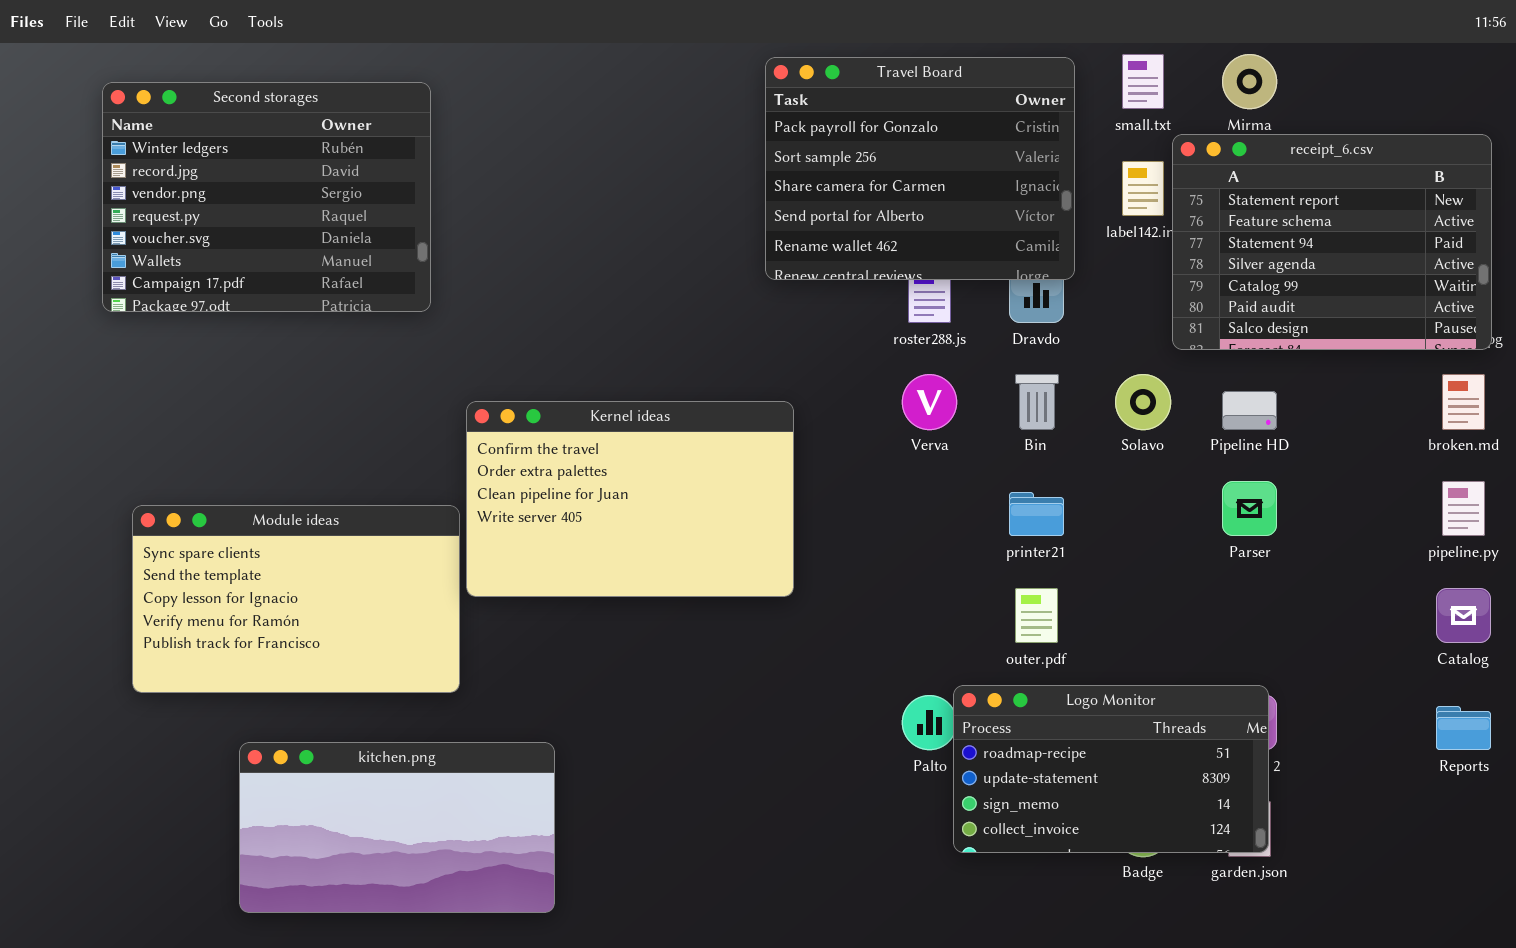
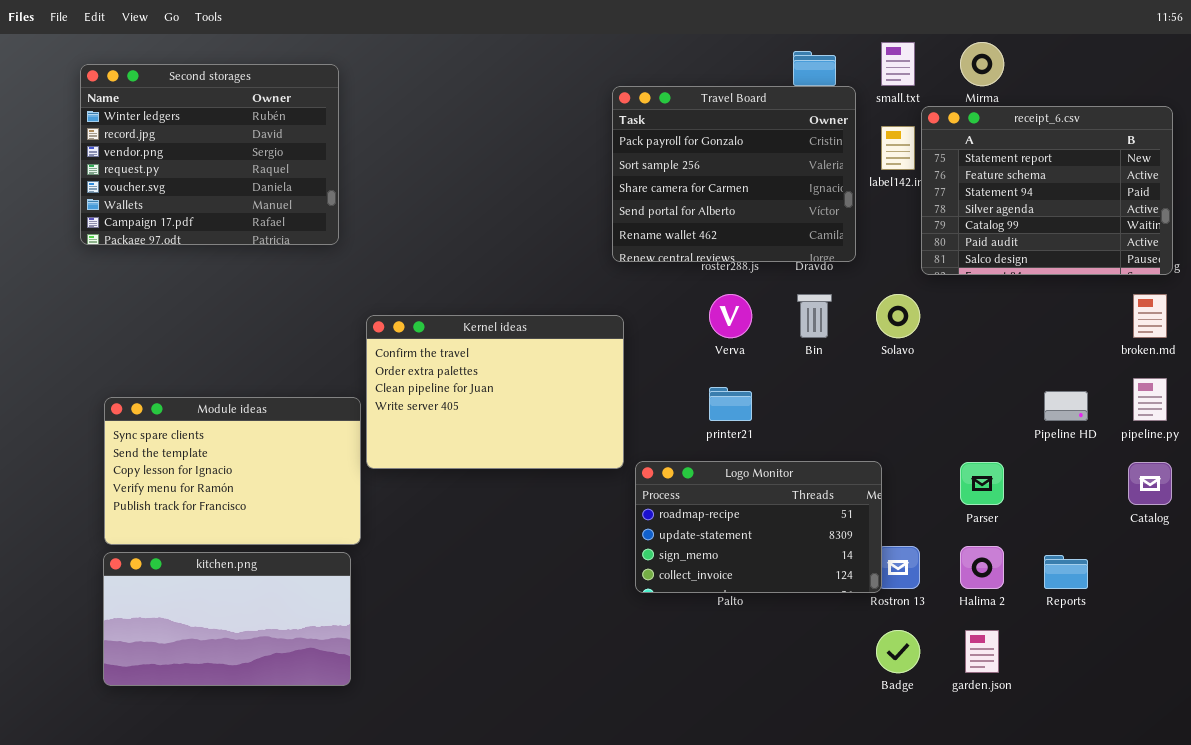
Travel Board: [765,57,1075,280] -> [612,86,856,262], moved
Pipeline HD: [1222,391,1277,430] -> [1044,391,1088,421], moved
Parser: [1222,481,1277,536] -> [960,462,1004,505], moved
printer21: [1009,492,1064,536] -> [709,387,752,421], moved
Logo Monitor: [953,685,1269,853] -> [635,461,882,593], moved
Reports: [1436,706,1491,750] -> [1044,555,1088,589], moved
kitchen.png: [239,742,555,913] -> [103,552,351,686], moved

